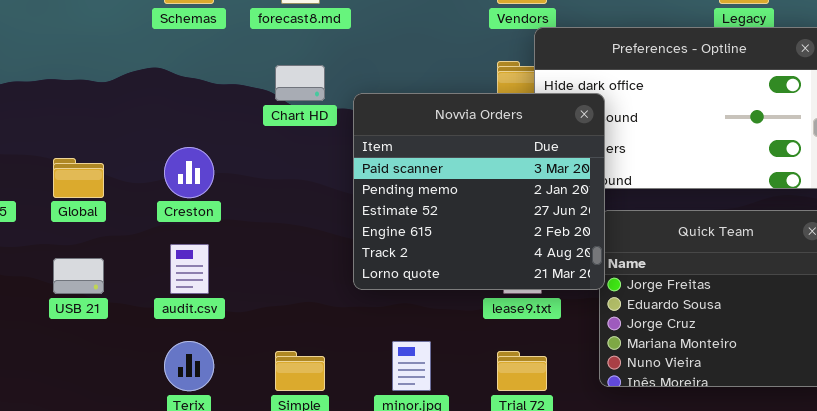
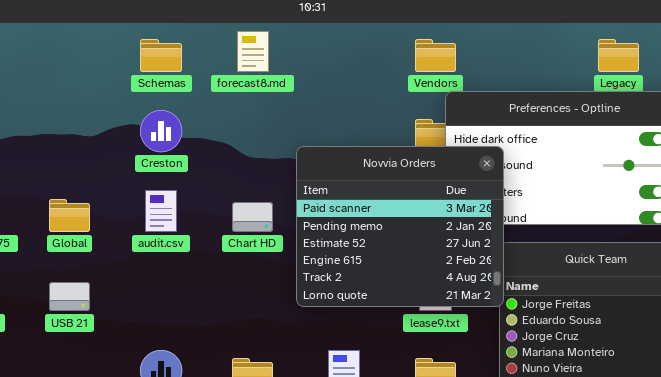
Chart HD: [275,65,325,101] -> [232,202,273,232], moved
Creston: [164,147,214,198] -> [140,110,182,152], moved
audit.csv: [170,244,209,294] -> [145,190,177,232], moved

